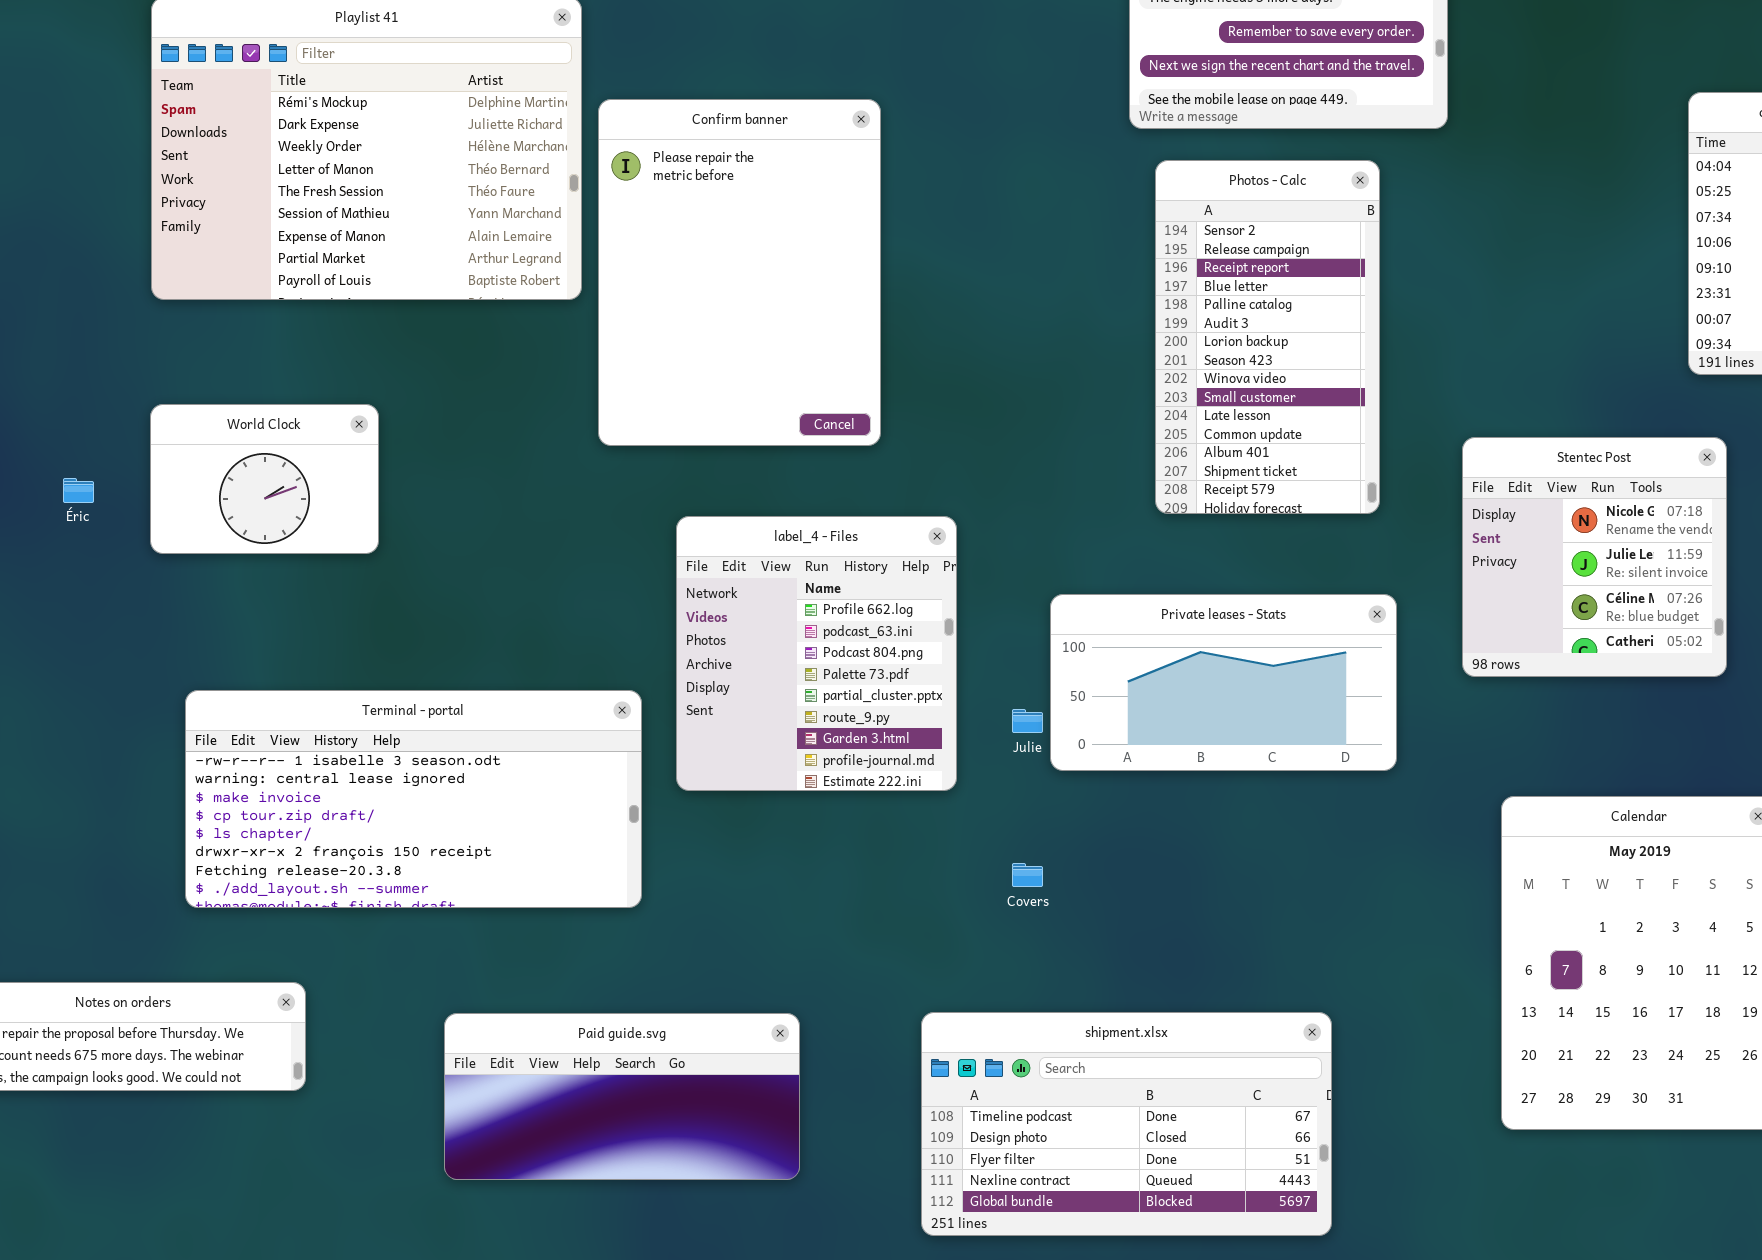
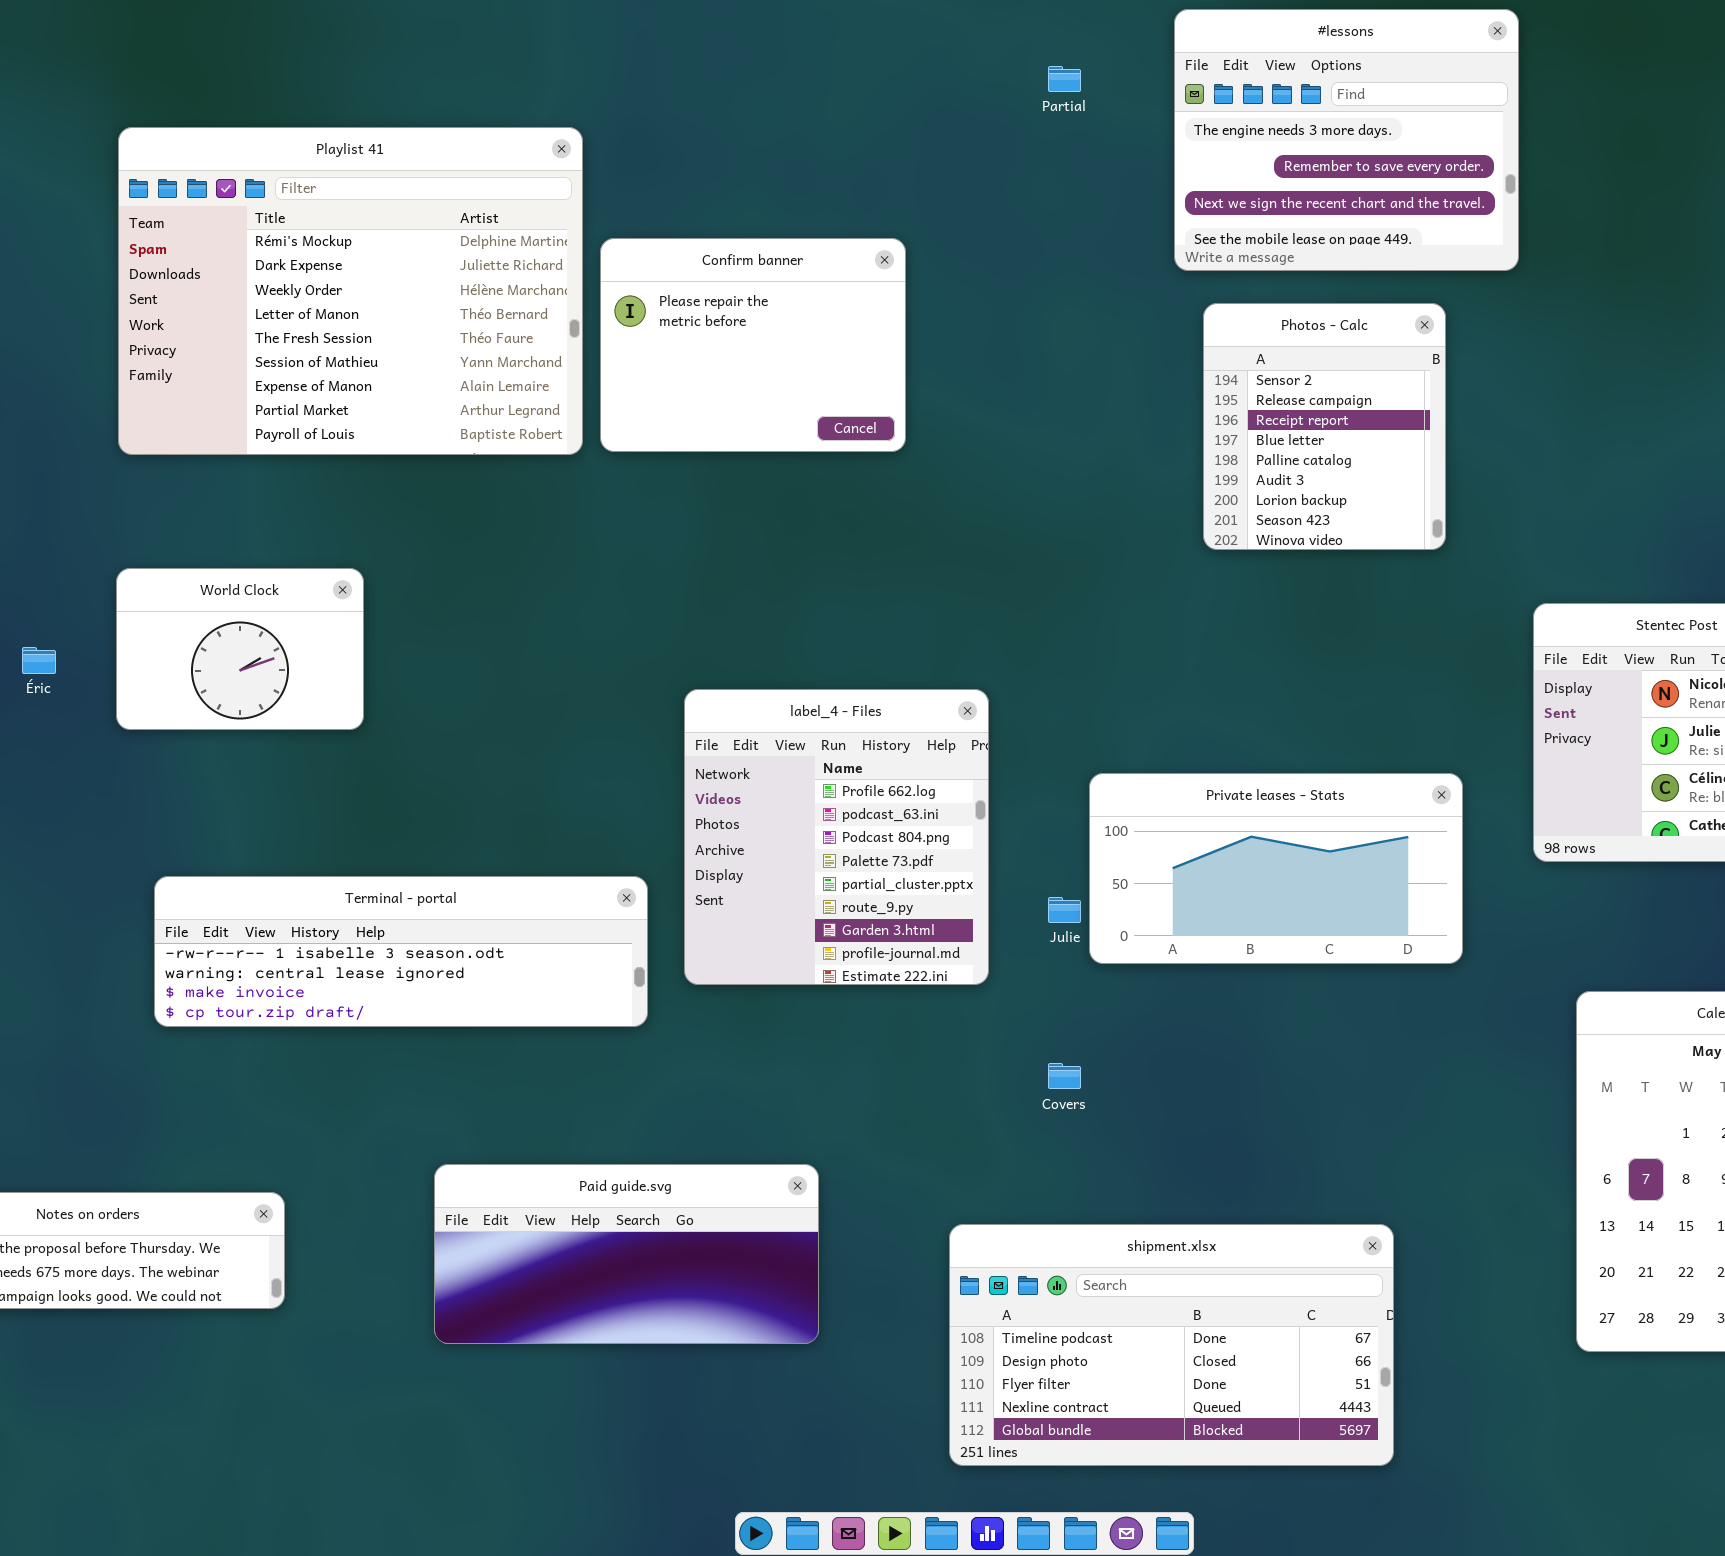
Confirm banner: [598,99,881,446] -> [600,238,906,452], resized
Photos - Calc: [1155,160,1380,514] -> [1203,303,1446,550], resized
Terminal - portal: [185,690,642,908] -> [154,876,648,1027], resized
Paid guide.svg: [444,1013,800,1180] -> [434,1164,819,1344], moved

